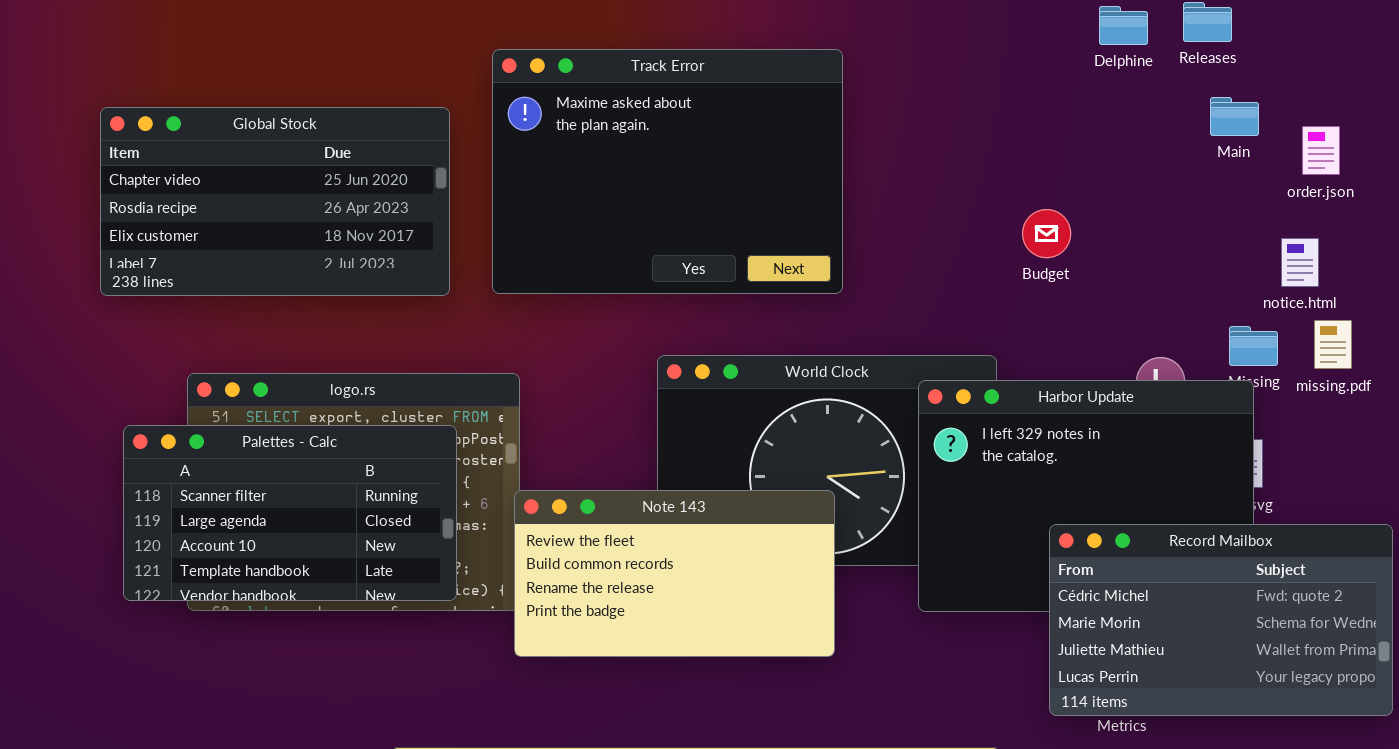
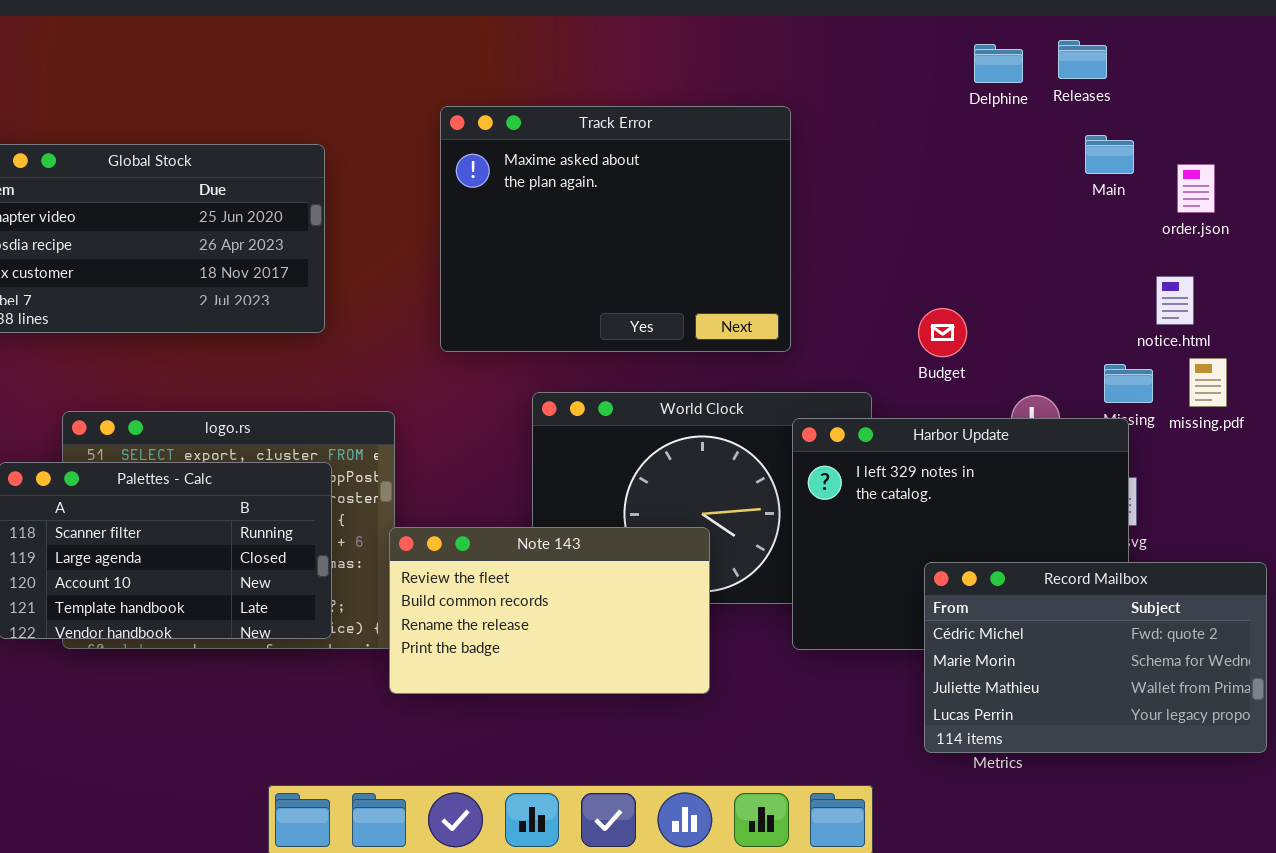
Track Error: [492,49,843,294] -> [440,106,791,352], moved
Budget: [1022,209,1071,258] -> [918,308,967,357], moved

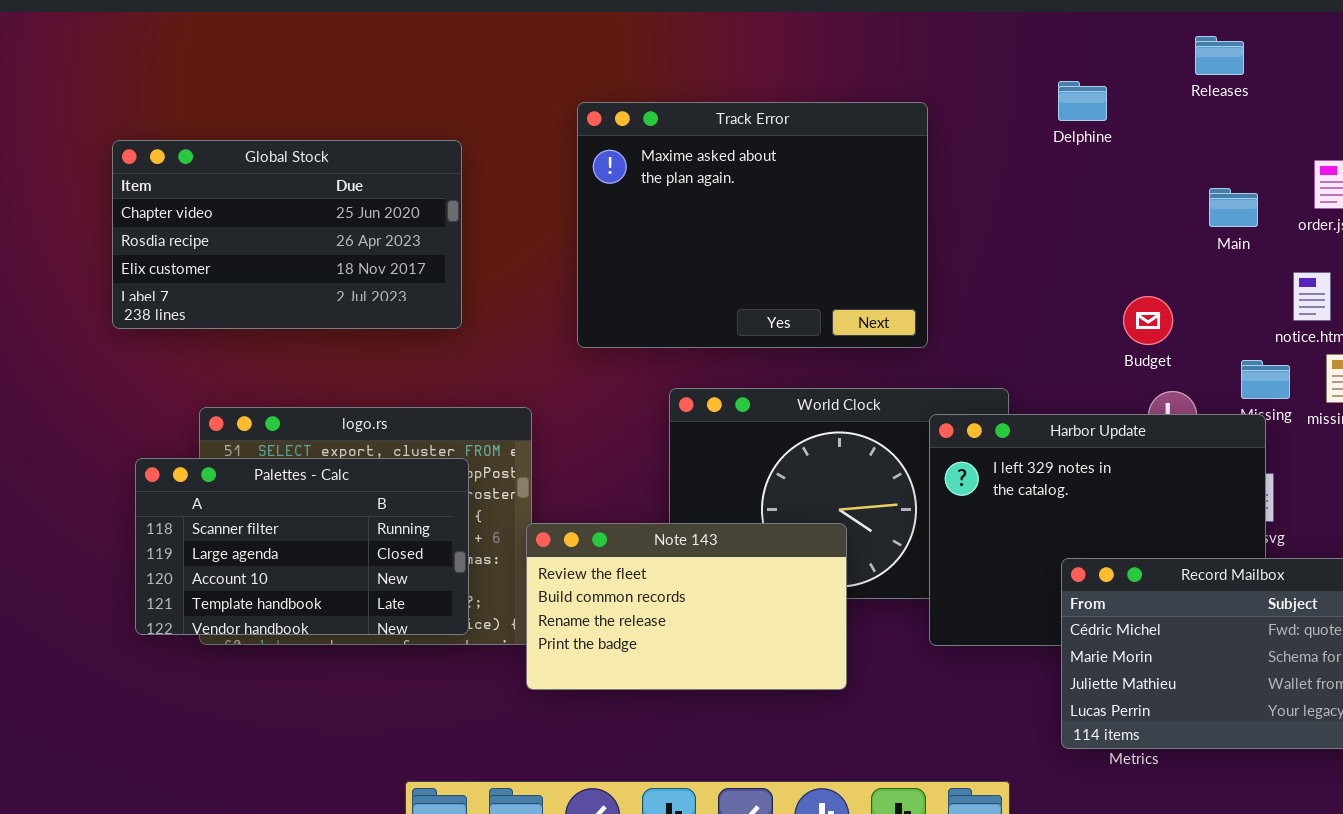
Delphine: [974,44,1023,83] -> [1058,81,1107,121], moved
Main: [1085,135,1134,174] -> [1209,188,1258,227], moved
Budget: [918,308,967,357] -> [1123,296,1173,345], moved

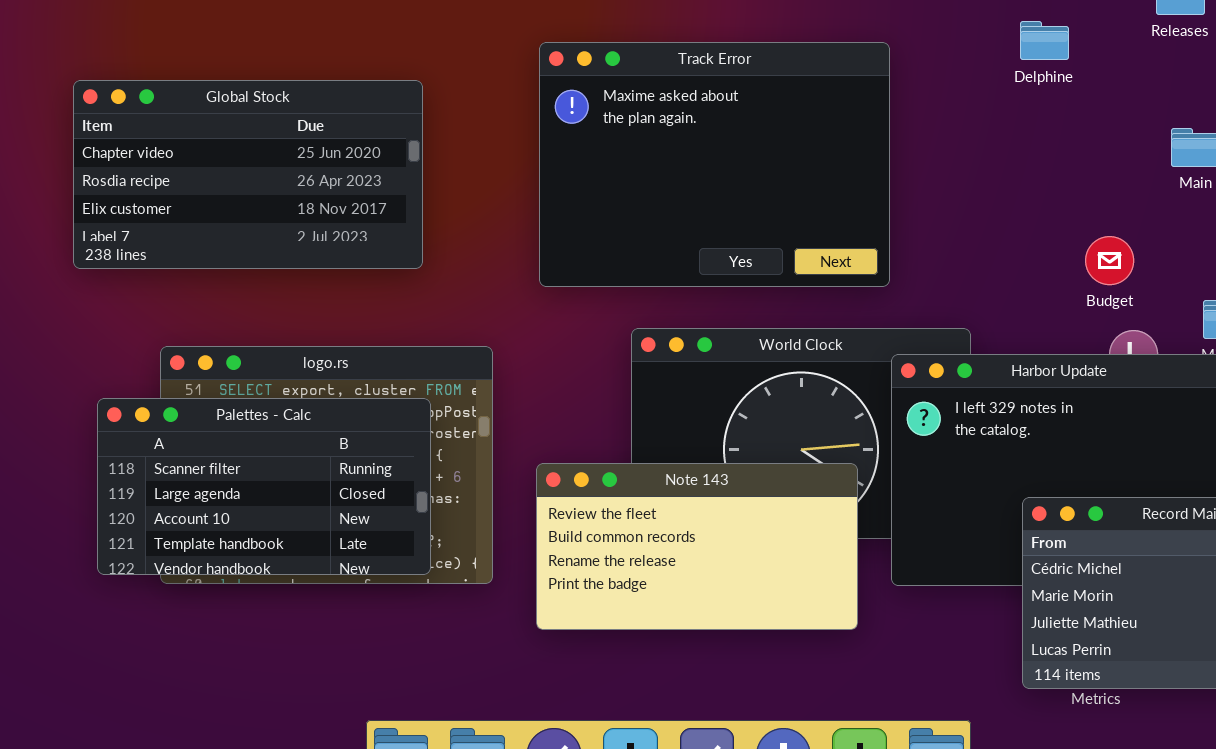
Note 143: [526,523,847,690] -> [536,463,858,630], moved

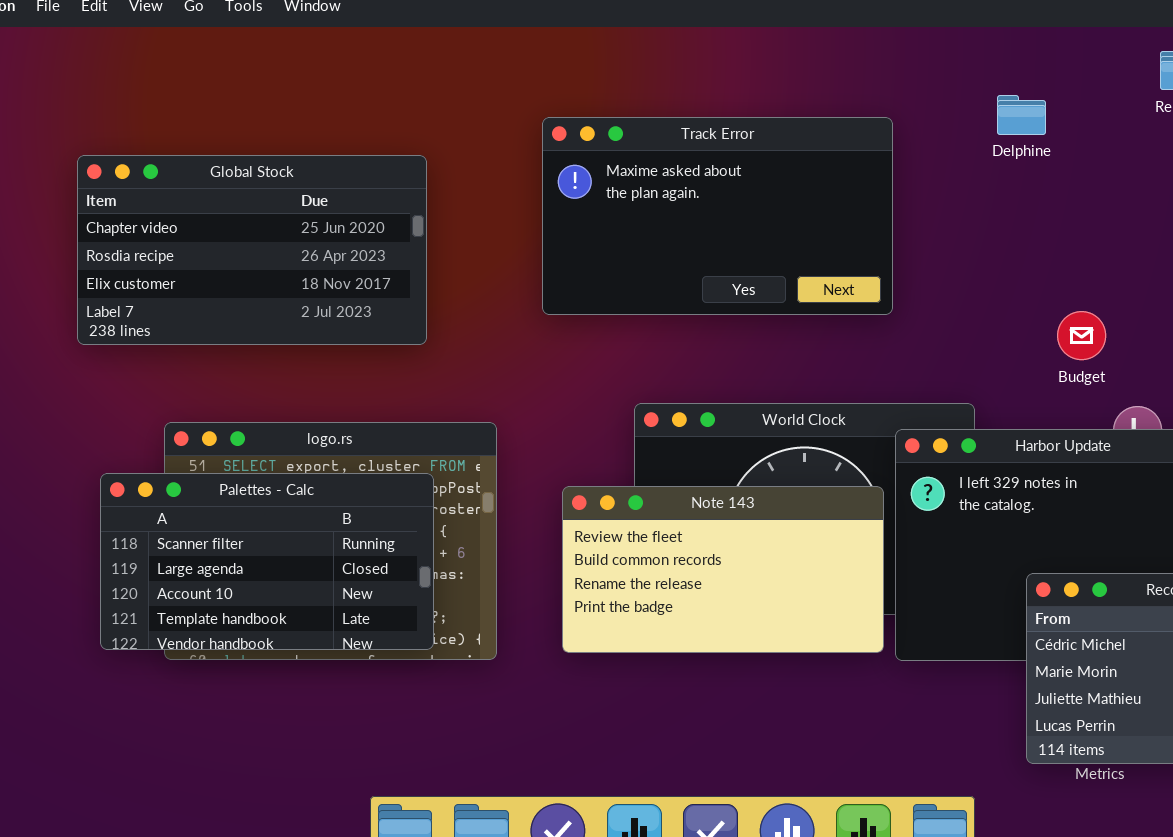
Delphine: [1020,21,1069,60] -> [997,95,1046,135], moved
Track Error: [539,42,890,287] -> [542,117,893,315], resized
Budget: [1085,236,1134,285] -> [1057,311,1106,360], moved
Note 143: [536,463,858,630] -> [562,486,884,653], moved

